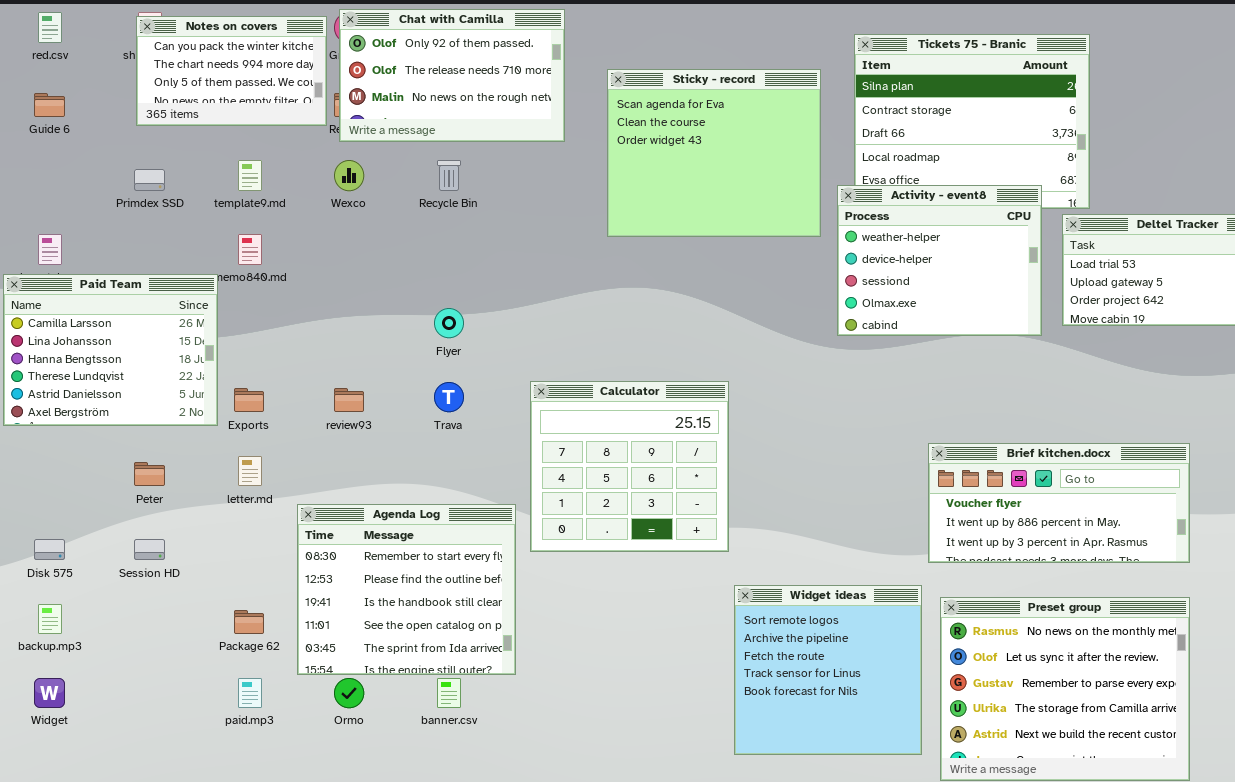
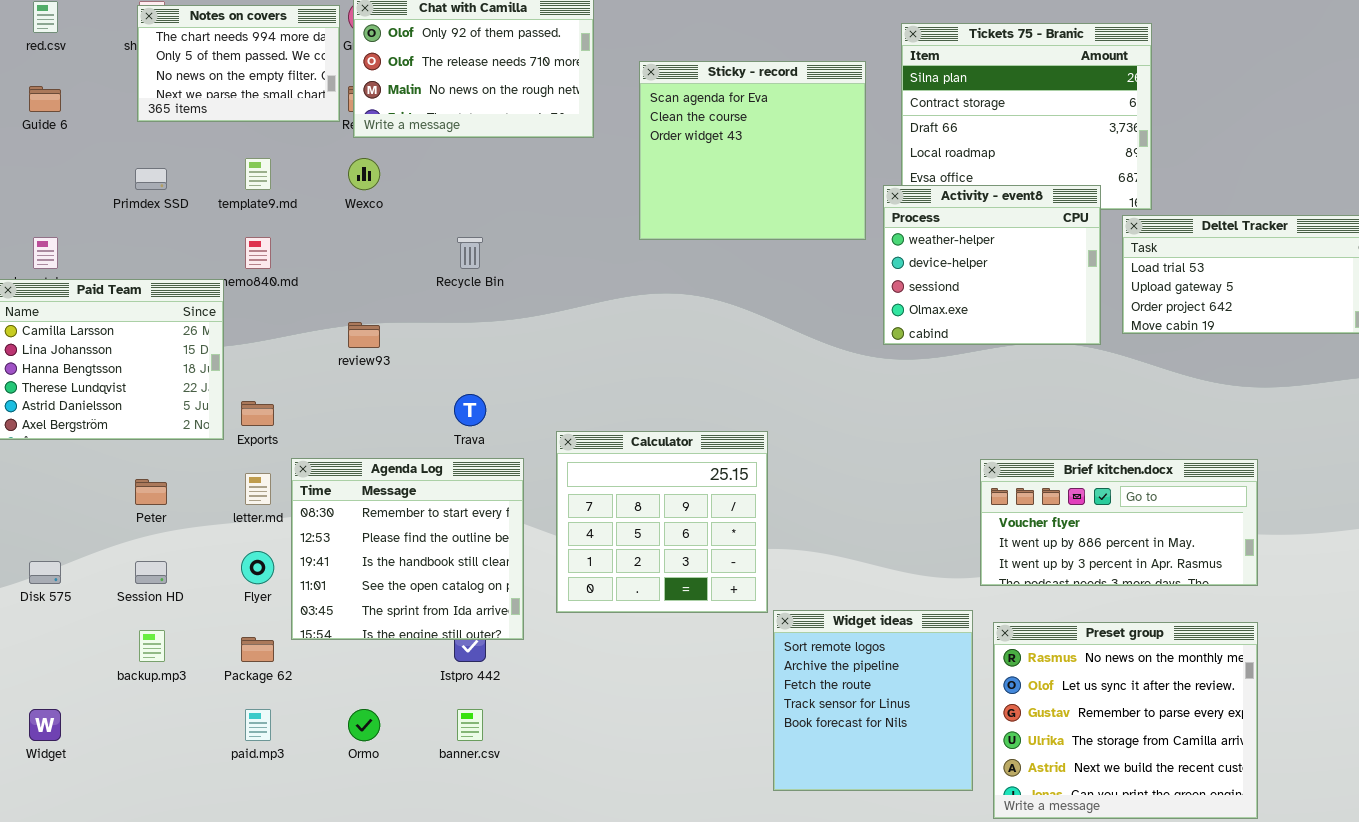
Notes on covers: [136,16,327,126] -> [137,5,340,122], scrolled down 1 row
Recycle Bin: [437,160,461,191] -> [457,237,483,269], moved
Flyer: [434,308,464,338] -> [241,551,274,584], moved
Calculator: [530,381,729,552] -> [556,431,768,613], moved
review93: [334,388,364,412] -> [348,322,380,348], moved
Agenda Log: [297,504,516,675] -> [291,458,524,640], moved
backup.mp3: [38,604,62,634] -> [139,630,165,662], moved

